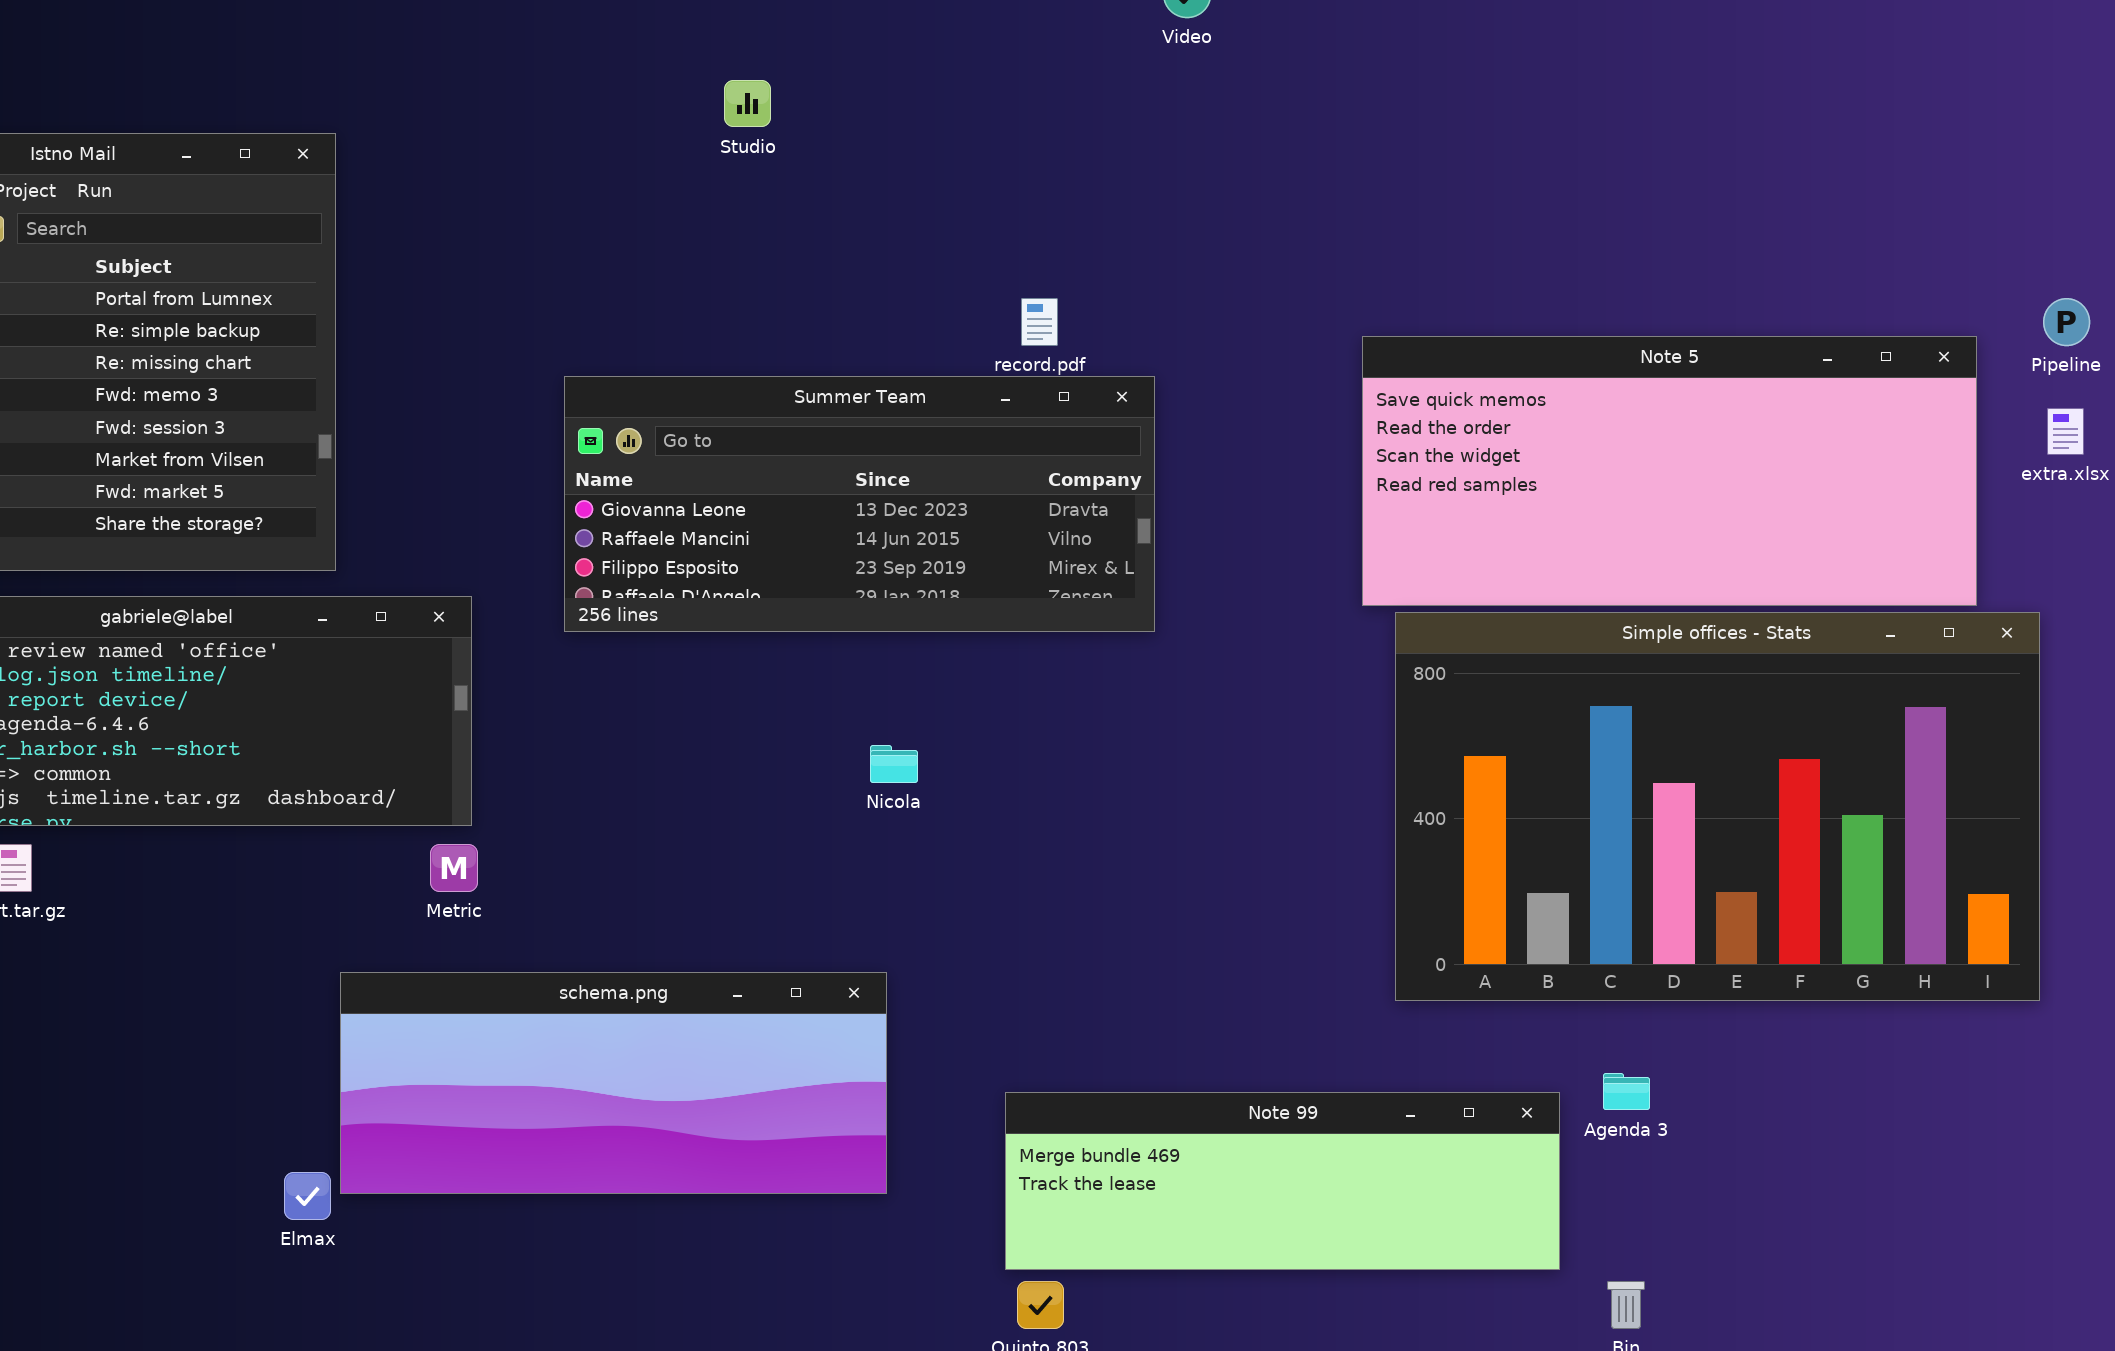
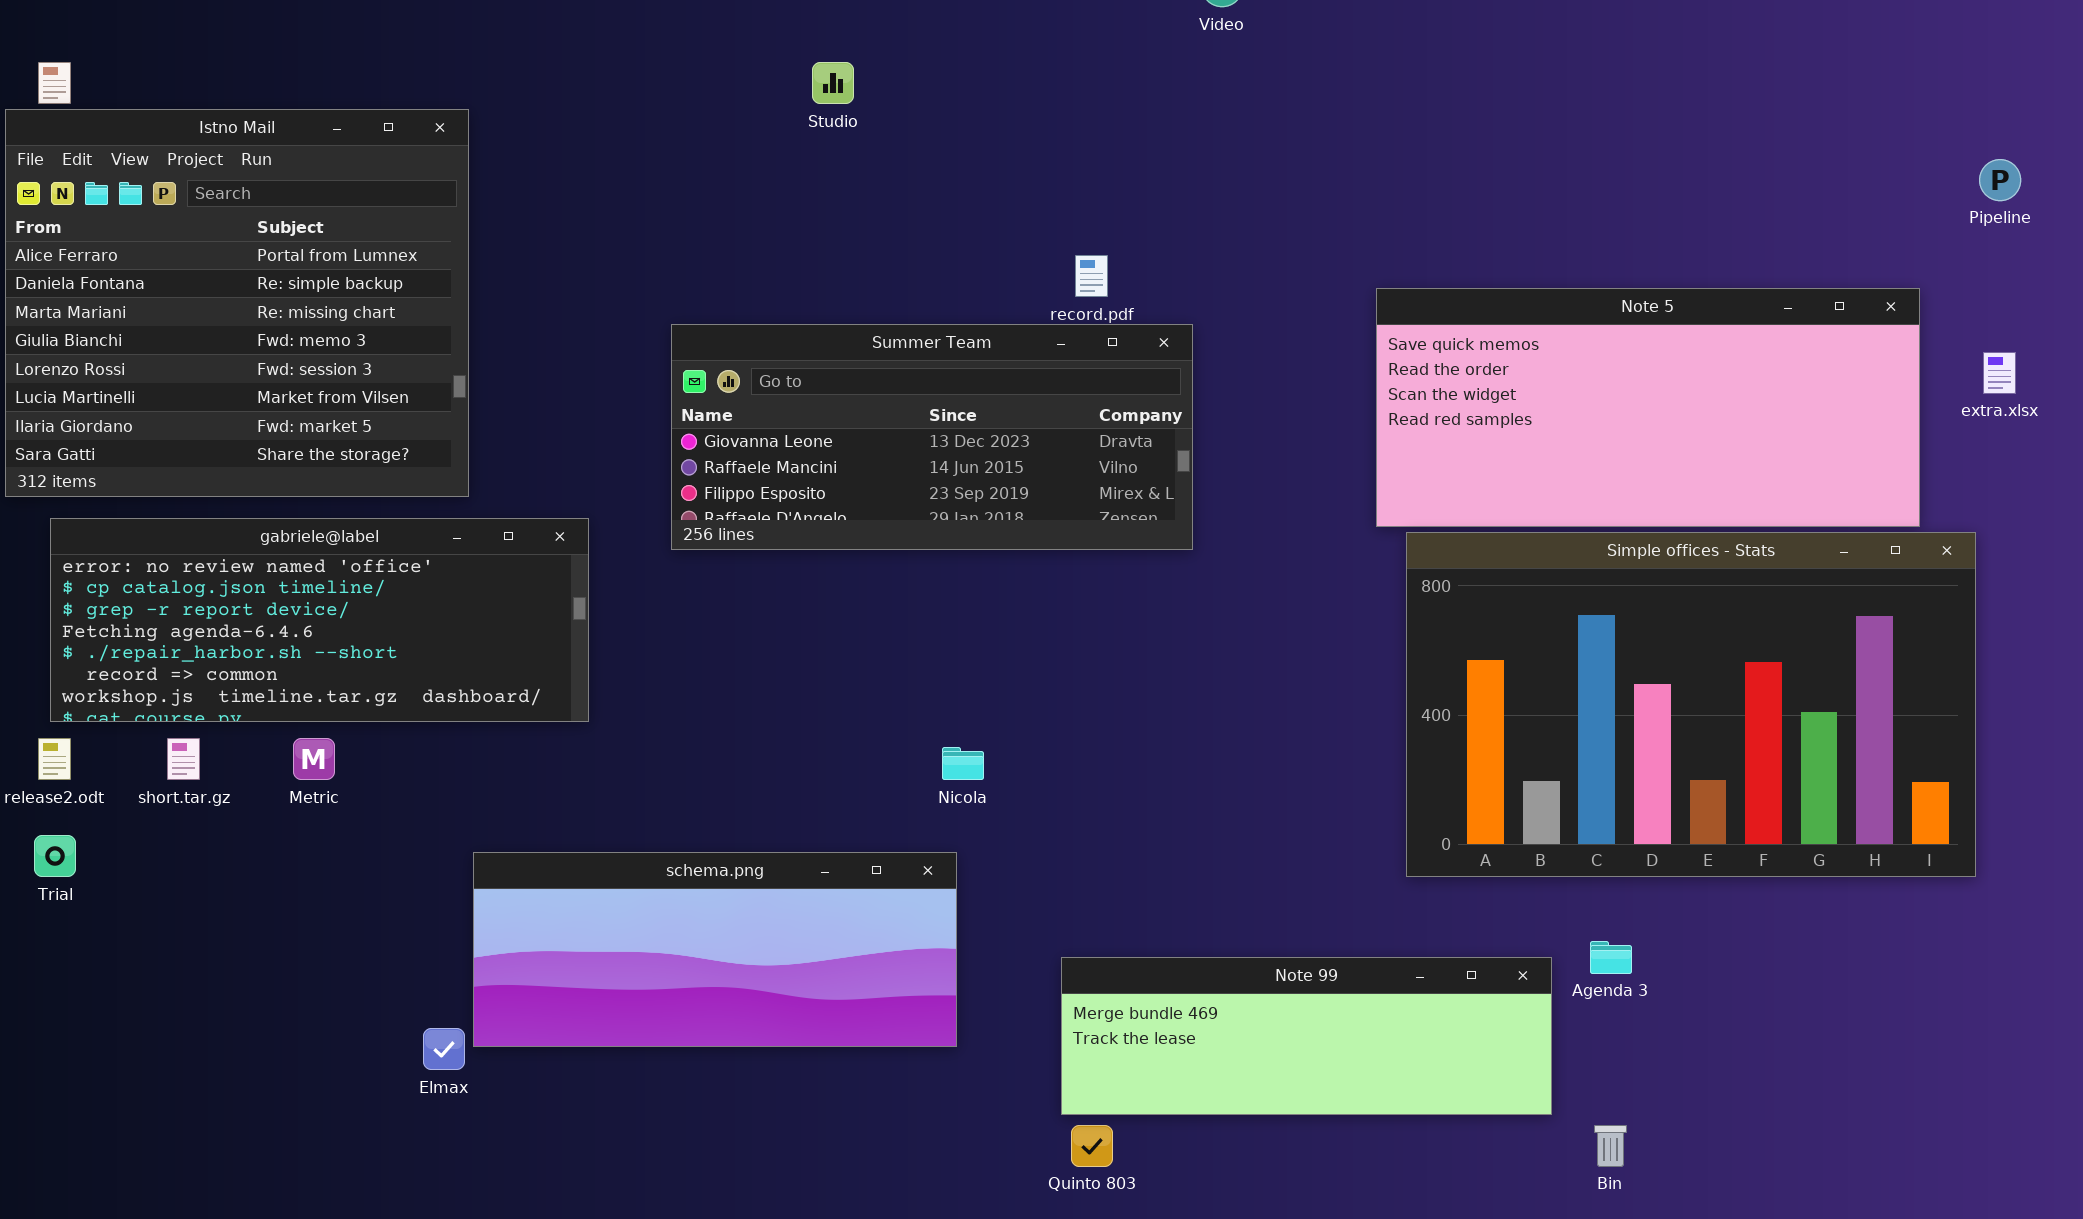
Pipeline: [2043,298,2090,346] -> [1979,159,2021,201], moved
Nicola: [870,745,918,783] -> [942,747,984,780], moved
Metric: [430,844,478,892] -> [293,738,335,780], moved

